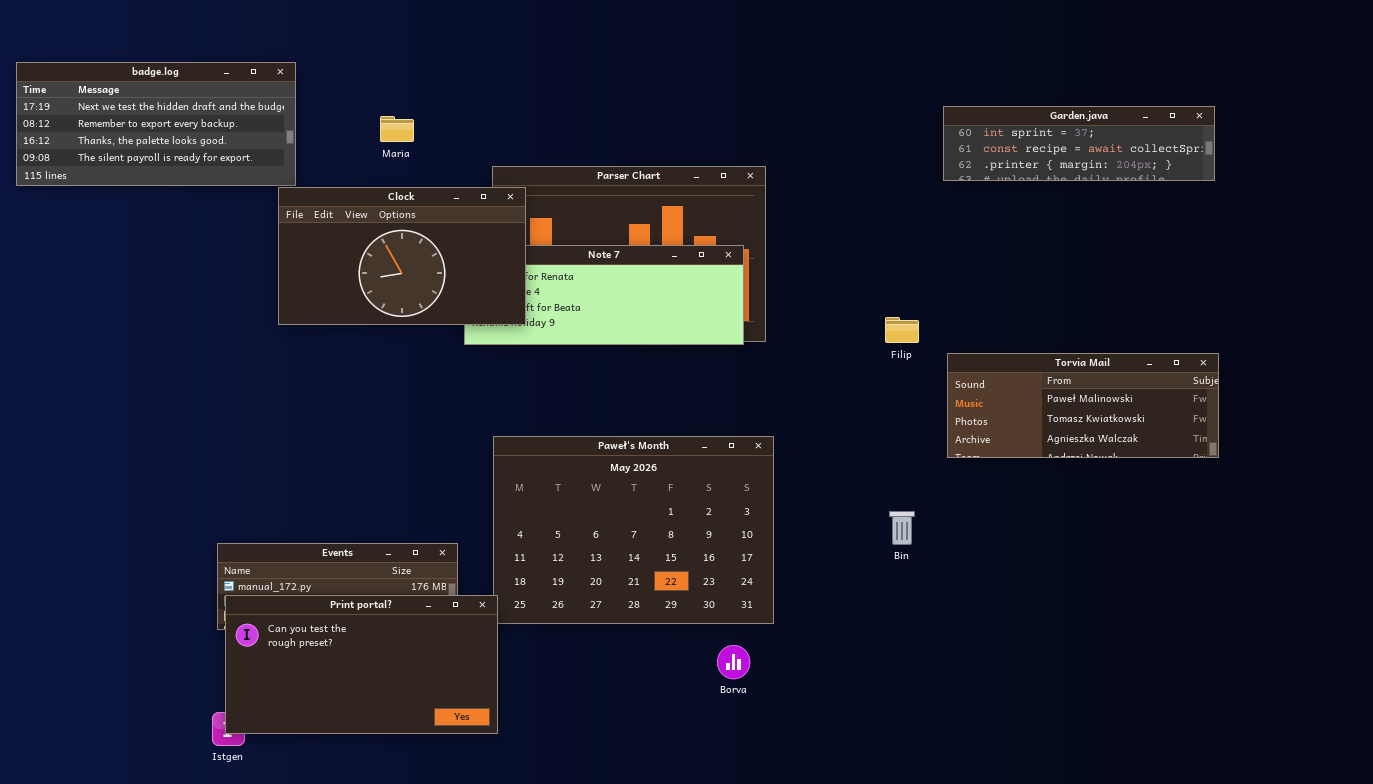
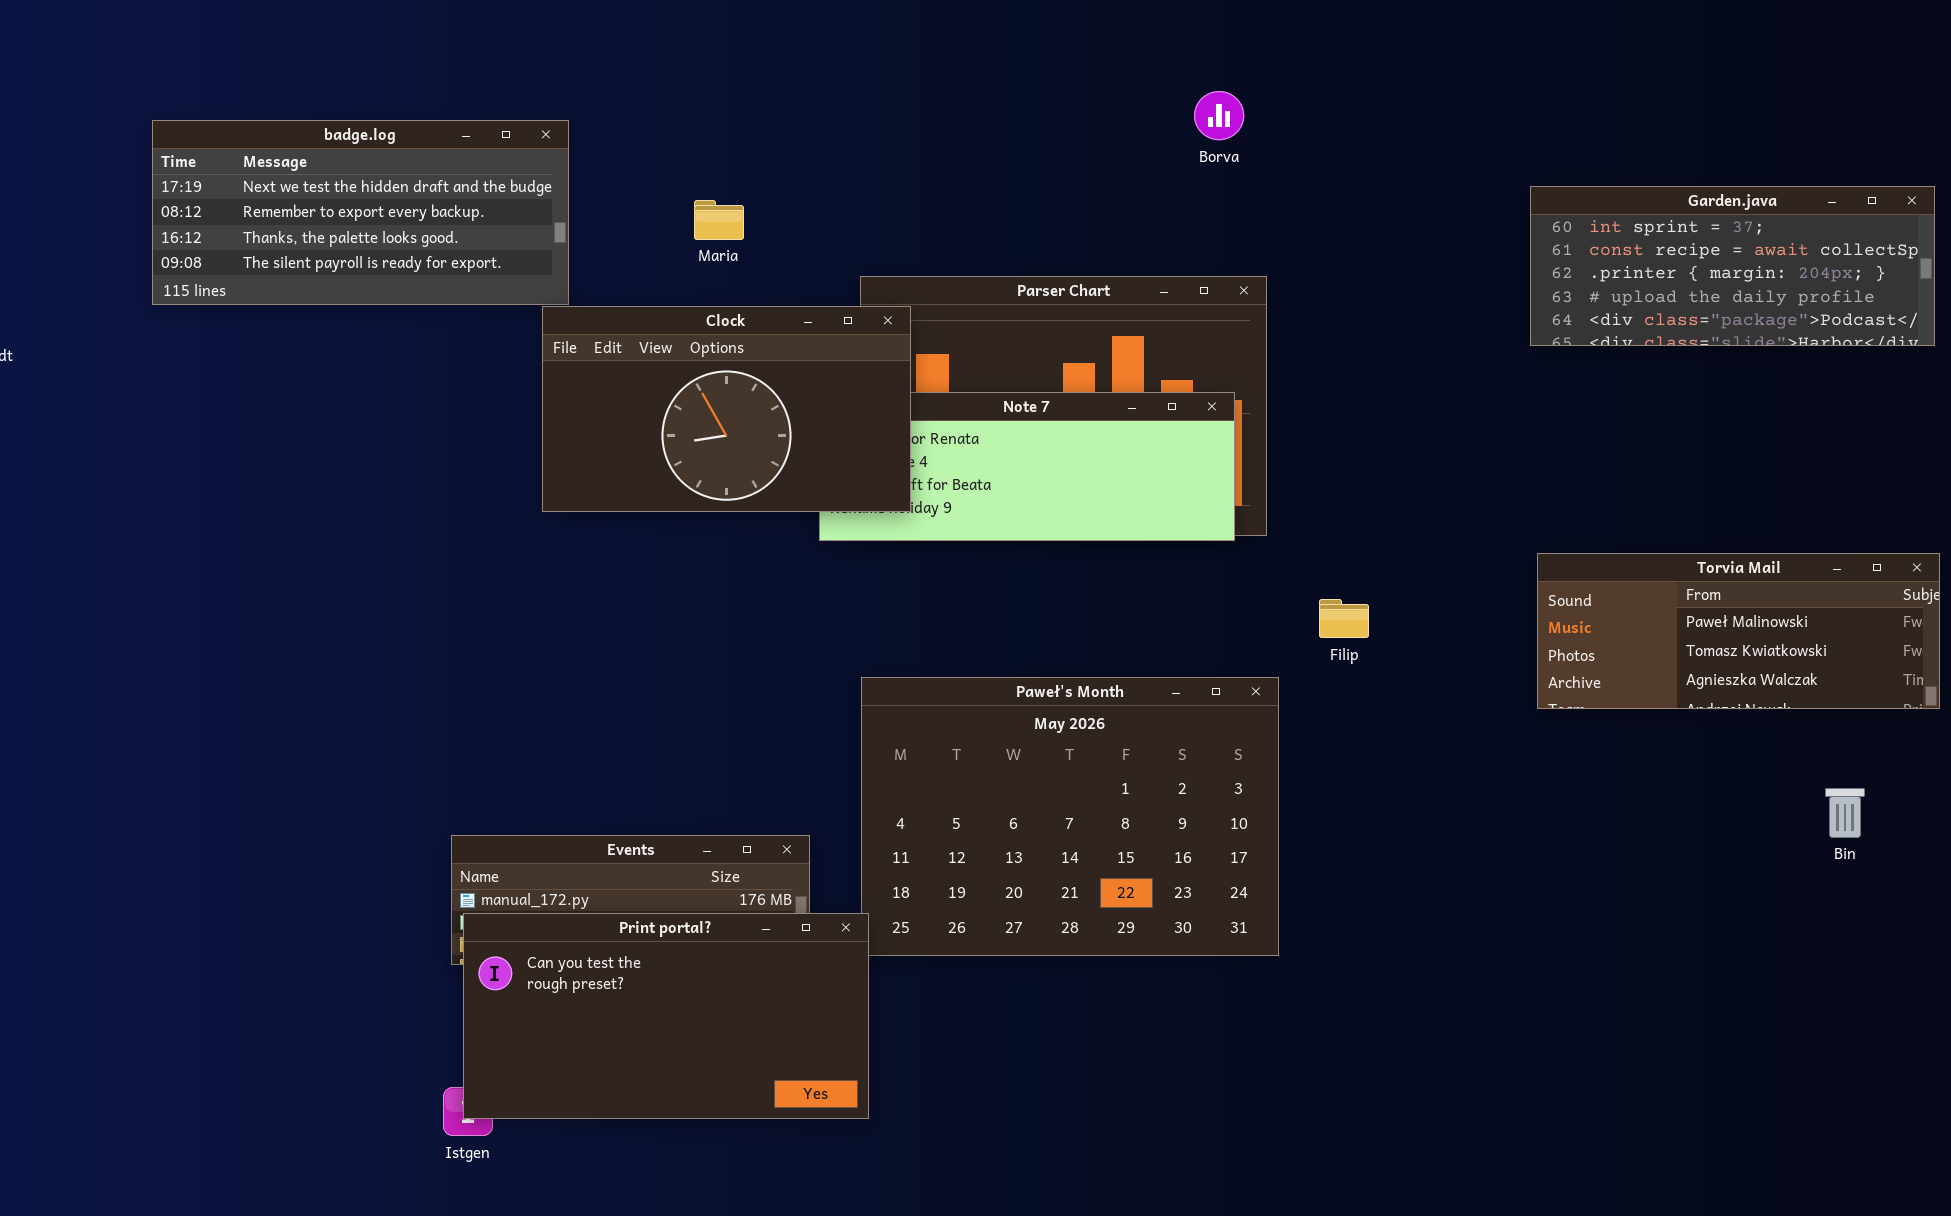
Garden.java: [943,106,1215,181] -> [1530,186,1935,346], resized
Filip: [885,317,919,343] -> [1319,599,1369,638], moved
Bin: [889,511,915,545] -> [1825,788,1865,838], moved
Borva: [717,645,750,679] -> [1194,91,1244,140], moved

